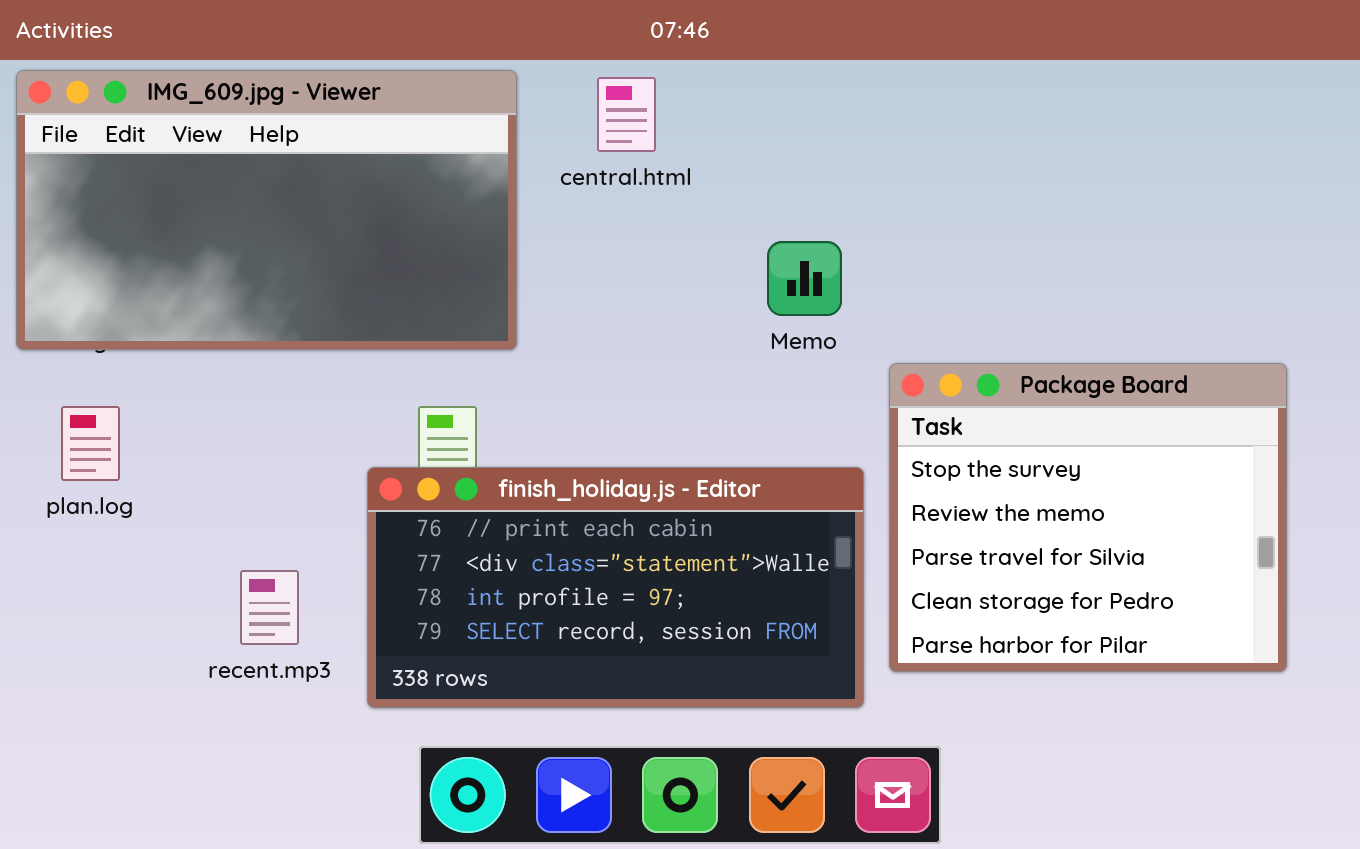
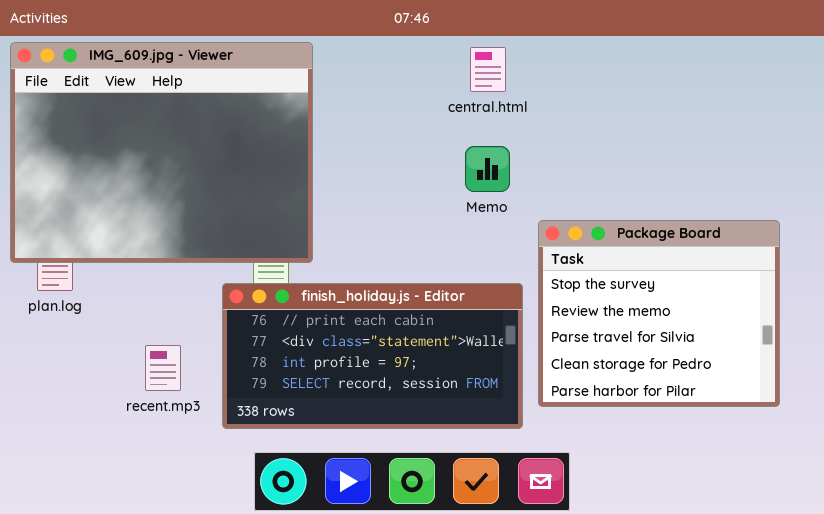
IMG_609.jpg - Viewer: [16,70,517,350] -> [10,42,313,263], resized
central.html: [597,77,656,152] -> [470,47,506,92], moved

